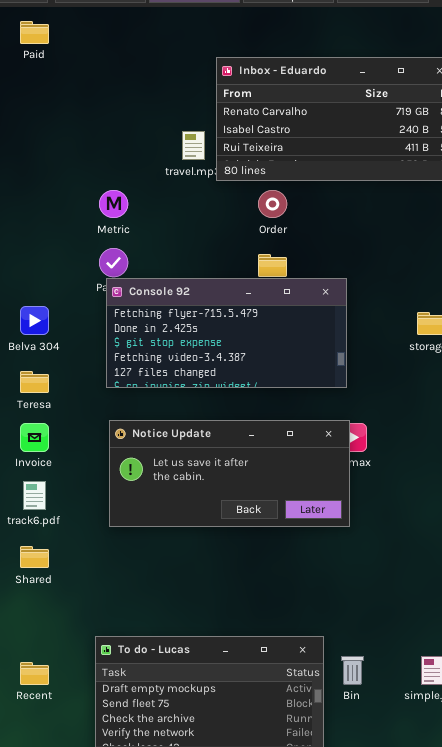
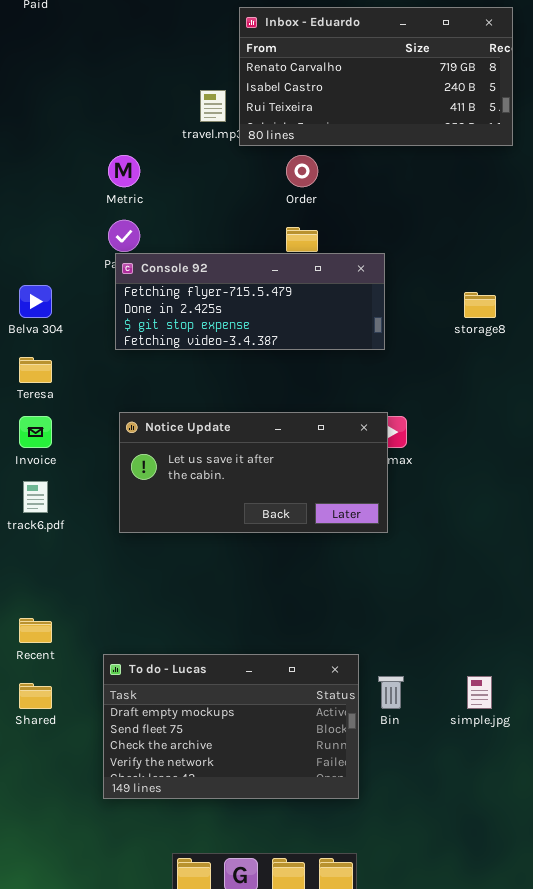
Console 92: [106,278,347,388] -> [115,253,385,350], resized
Shared: [20,546,49,568] -> [19,683,52,709], moved
Recent: [20,662,49,685] -> [19,618,52,643], moved

